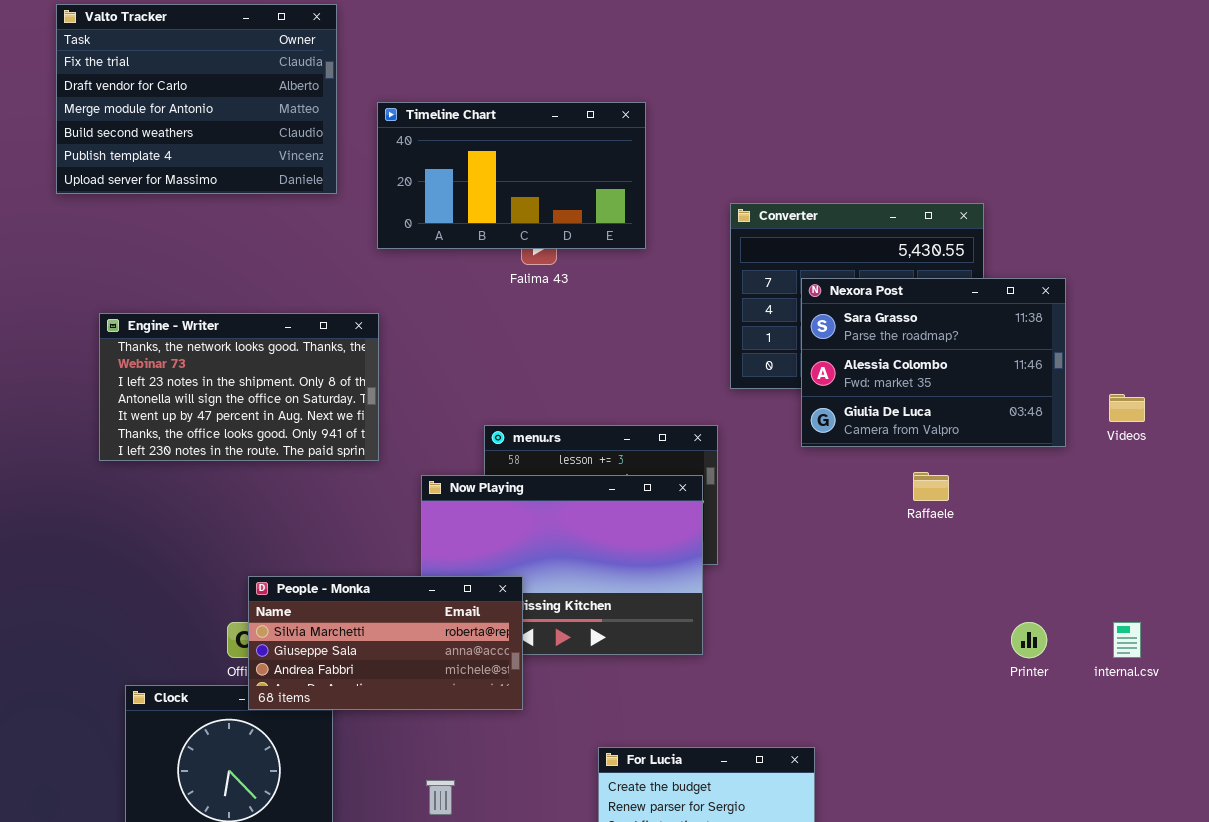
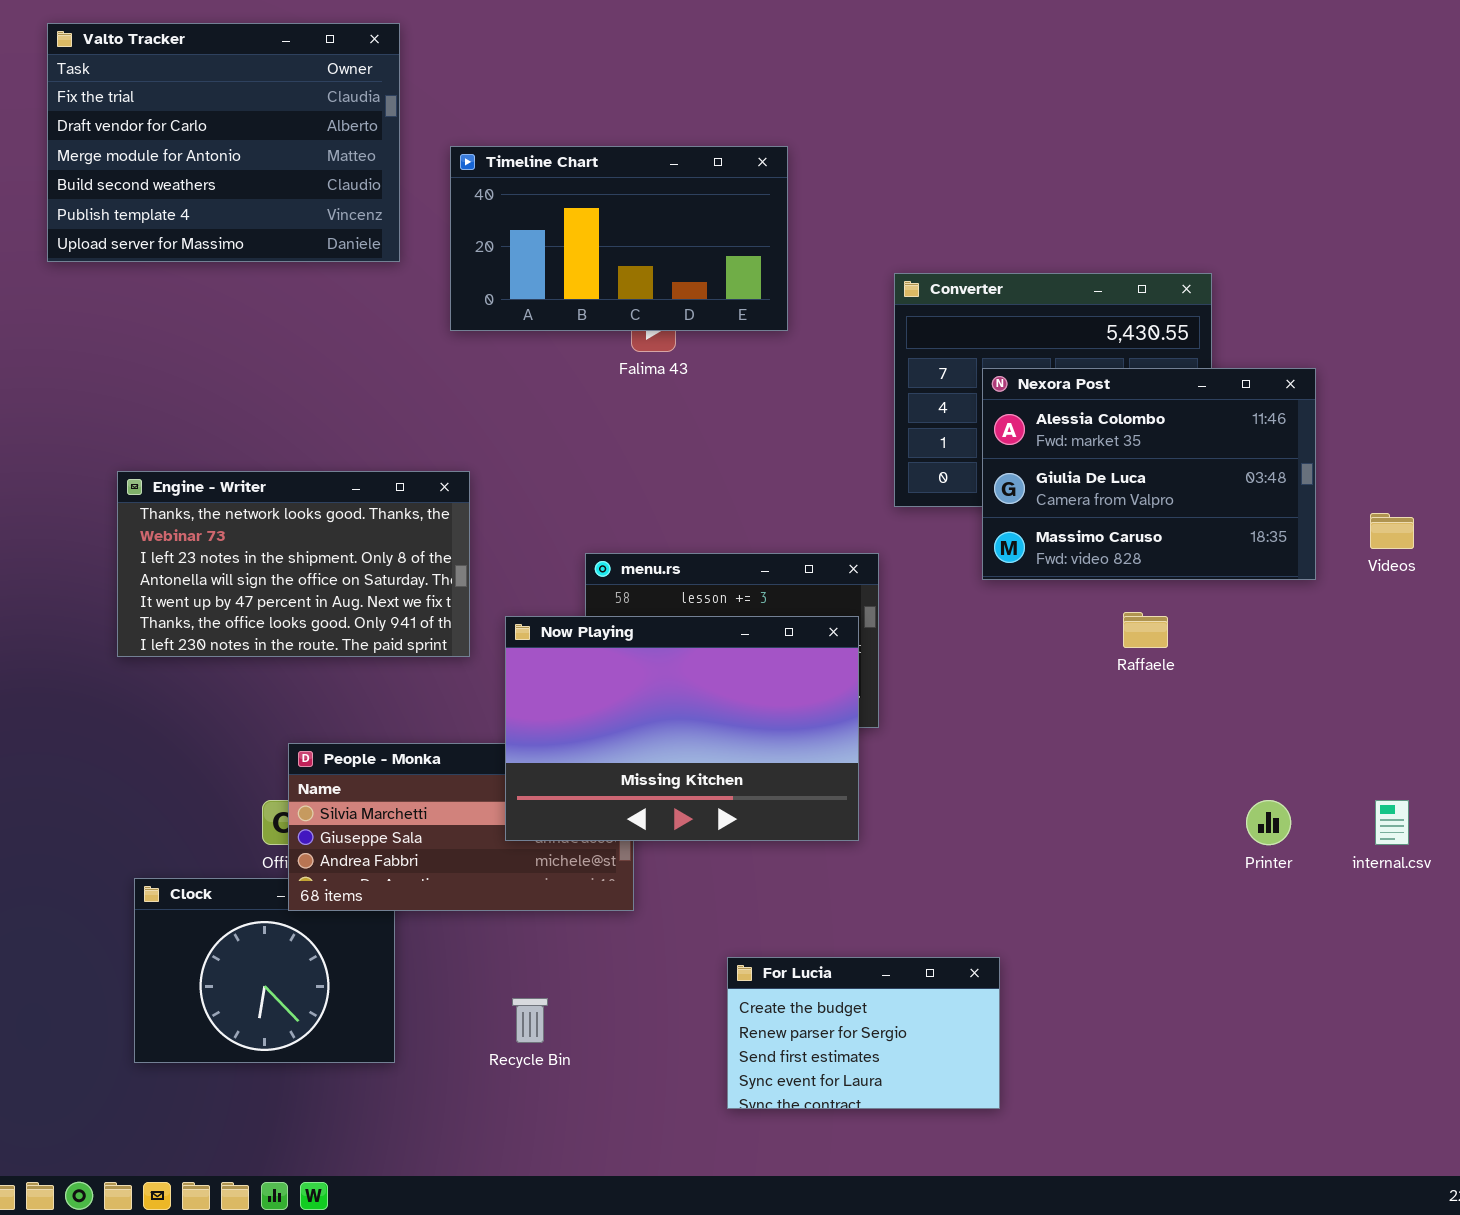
Nexora Post: [801,278,1066,447] -> [982,368,1316,580], scrolled down 1 row
Engine - Writer: [99,313,379,461] -> [117,471,470,657], moved
Now Playing: [421,475,703,655] -> [505,616,859,841], raised

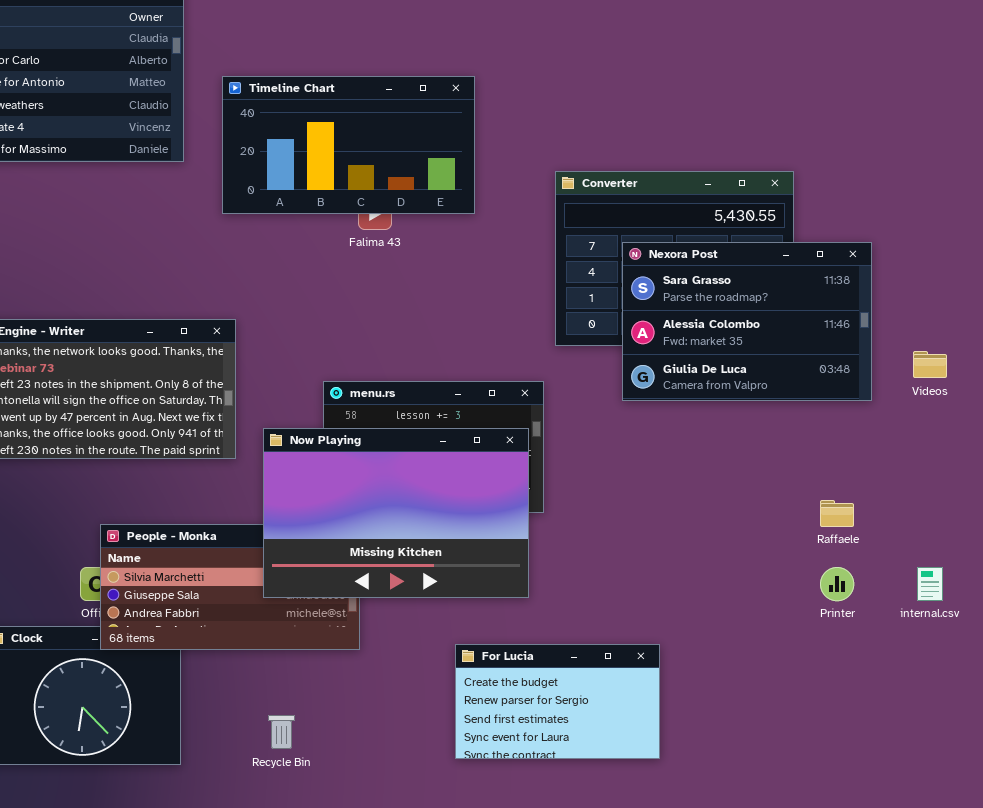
Nexora Post: [982,368,1316,580] -> [622,242,872,401], scrolled up 1 row
Raffaele: [1123,612,1168,648] -> [820,500,854,527], moved
For Lucia: [727,957,1000,1109] -> [455,644,660,759], moved

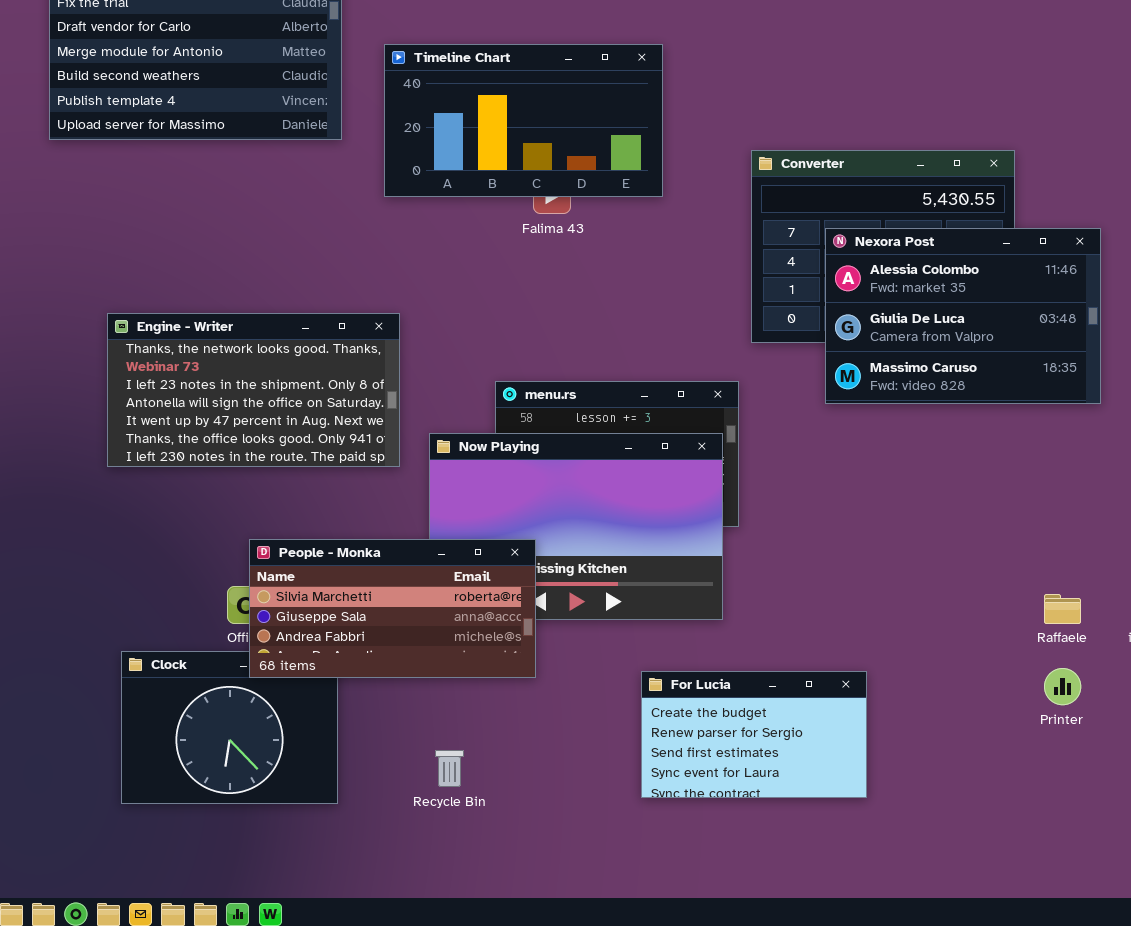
Nexora Post: [622,242,872,401] -> [825,228,1101,404], scrolled down 1 row
Raffaele: [820,500,854,527] -> [1044,594,1081,624], moved
People - Monka: [100,524,360,650] -> [249,539,536,678], raised
Printer: [820,567,854,601] -> [1044,668,1081,705], moved

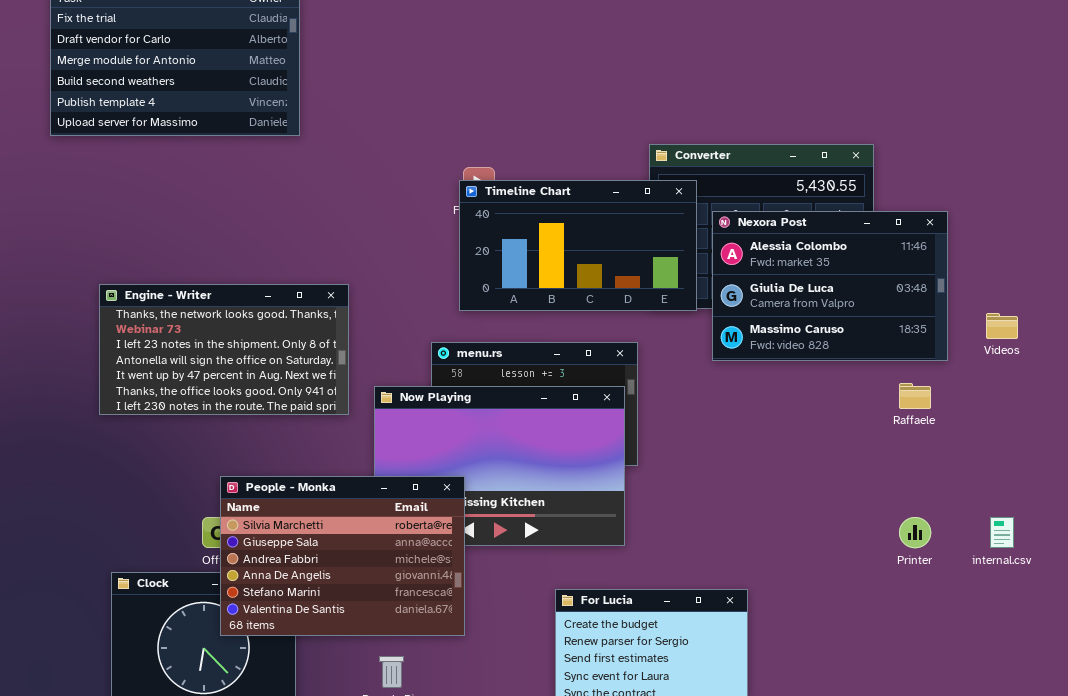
Timeline Chart: [384,44,663,197] -> [459,180,697,311], moved
People - Monka: [249,539,536,678] -> [220,476,465,636], resized
Raffaele: [1044,594,1081,624] -> [899,383,931,409], moved
Printer: [1044,668,1081,705] -> [899,517,931,548], moved

